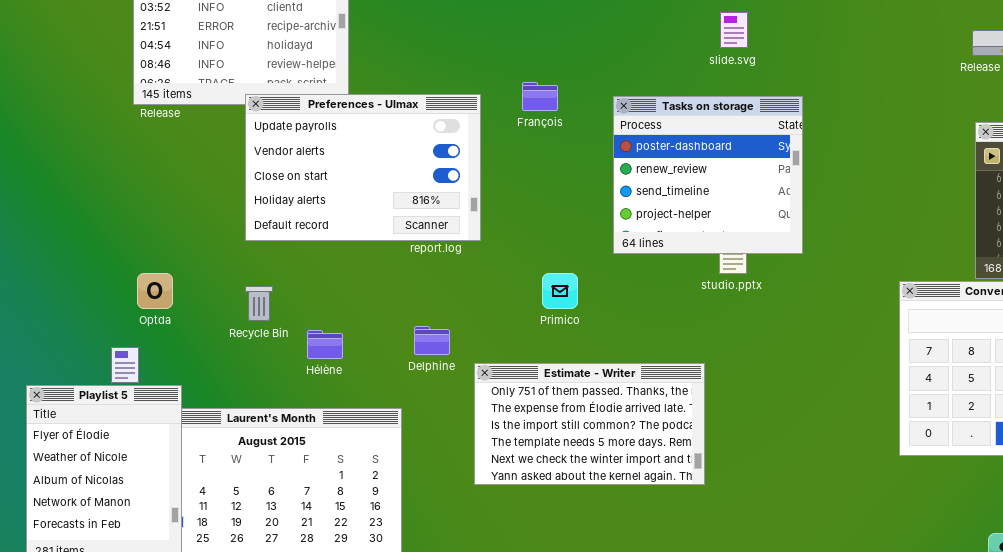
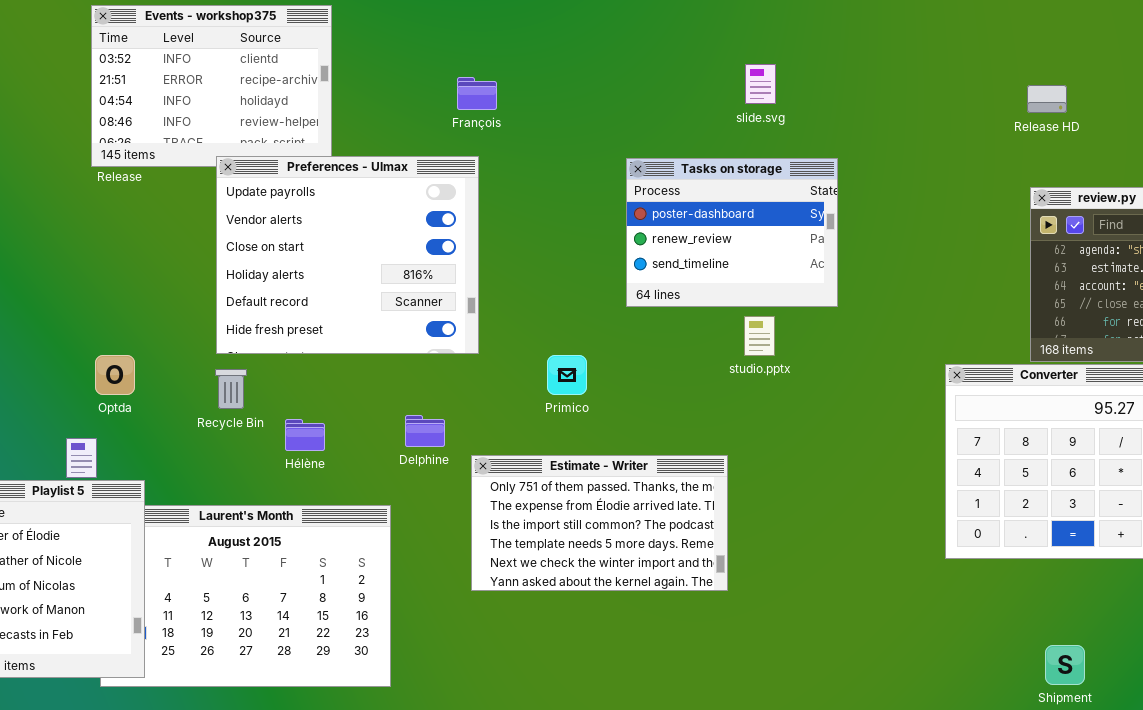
François: [522,82,558,111] -> [457,77,497,110], moved
Preferences - Ulmax: [245,94,481,241] -> [216,156,479,354], resized
Tasks on storage: [613,96,803,254] -> [626,158,838,307], resized

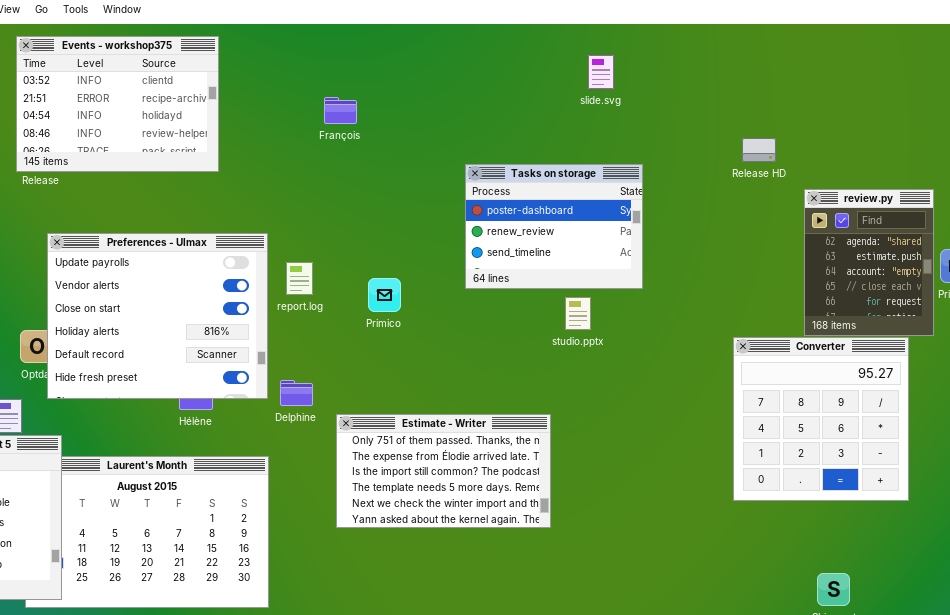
slide.svg: [745,64,776,104] -> [588,55,614,89], moved
Release HD: [1027,85,1067,113] -> [742,138,776,162], moved
Preferences - Ulmax: [216,156,479,354] -> [47,233,268,399], moved
Primico: [547,355,587,395] -> [368,278,401,312], moved

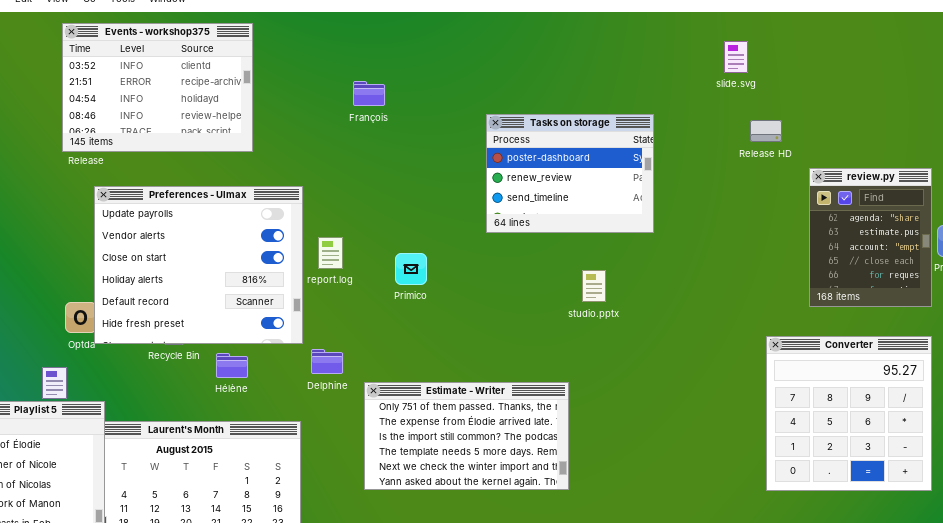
slide.svg: [588,55,614,89] -> [724,41,748,73], moved
Tasks on storage: [465,164,643,289] -> [486,114,654,233], moved
Preferences - Ulmax: [47,233,268,399] -> [94,186,303,344], moved
Converter: [733,337,909,501] -> [766,336,932,491], moved

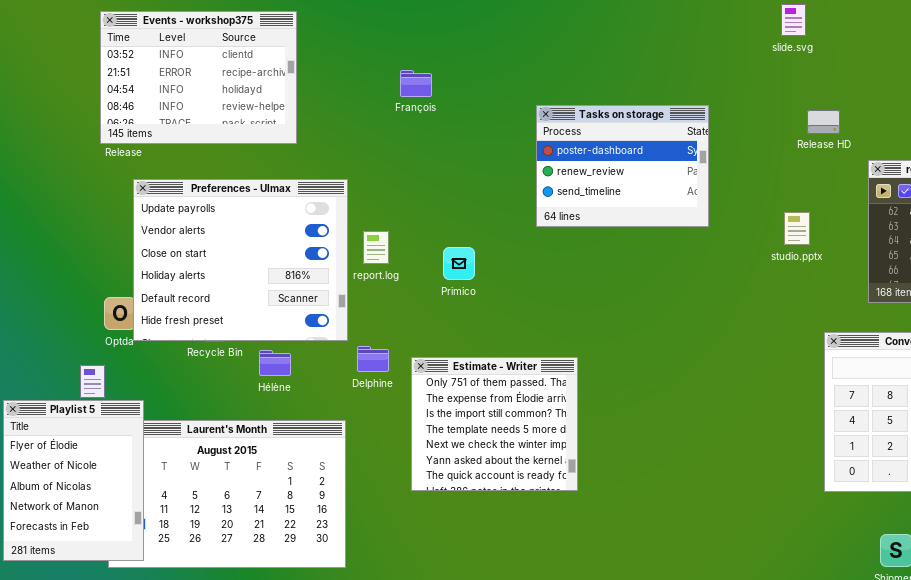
slide.svg: [724,41,748,73] -> [781,4,806,36], moved
studio.pptx: [582,270,606,302] -> [784,212,810,245], moved
Estimate - Writer: [364,382,569,490] -> [411,357,578,491], resized

